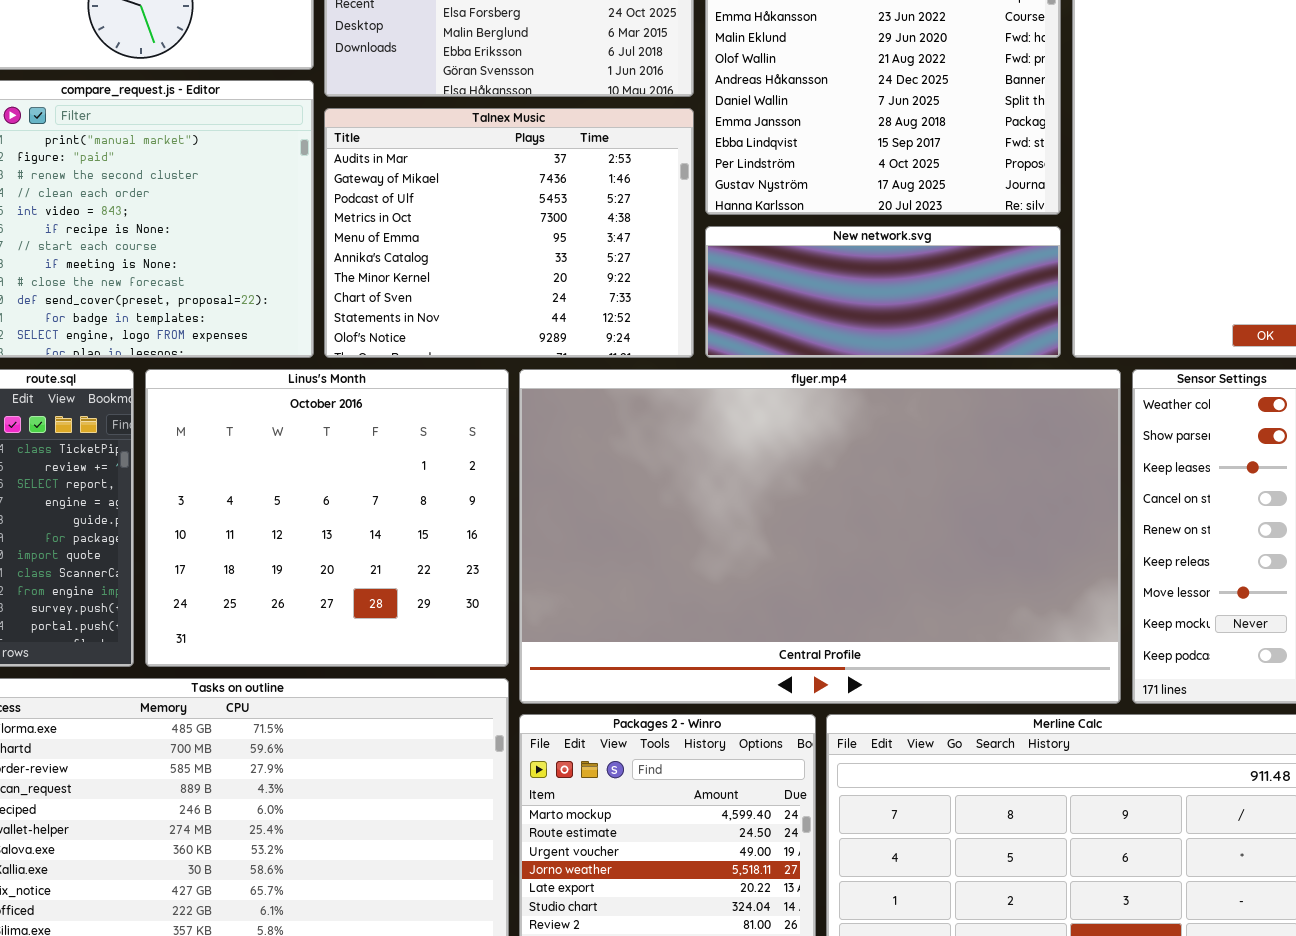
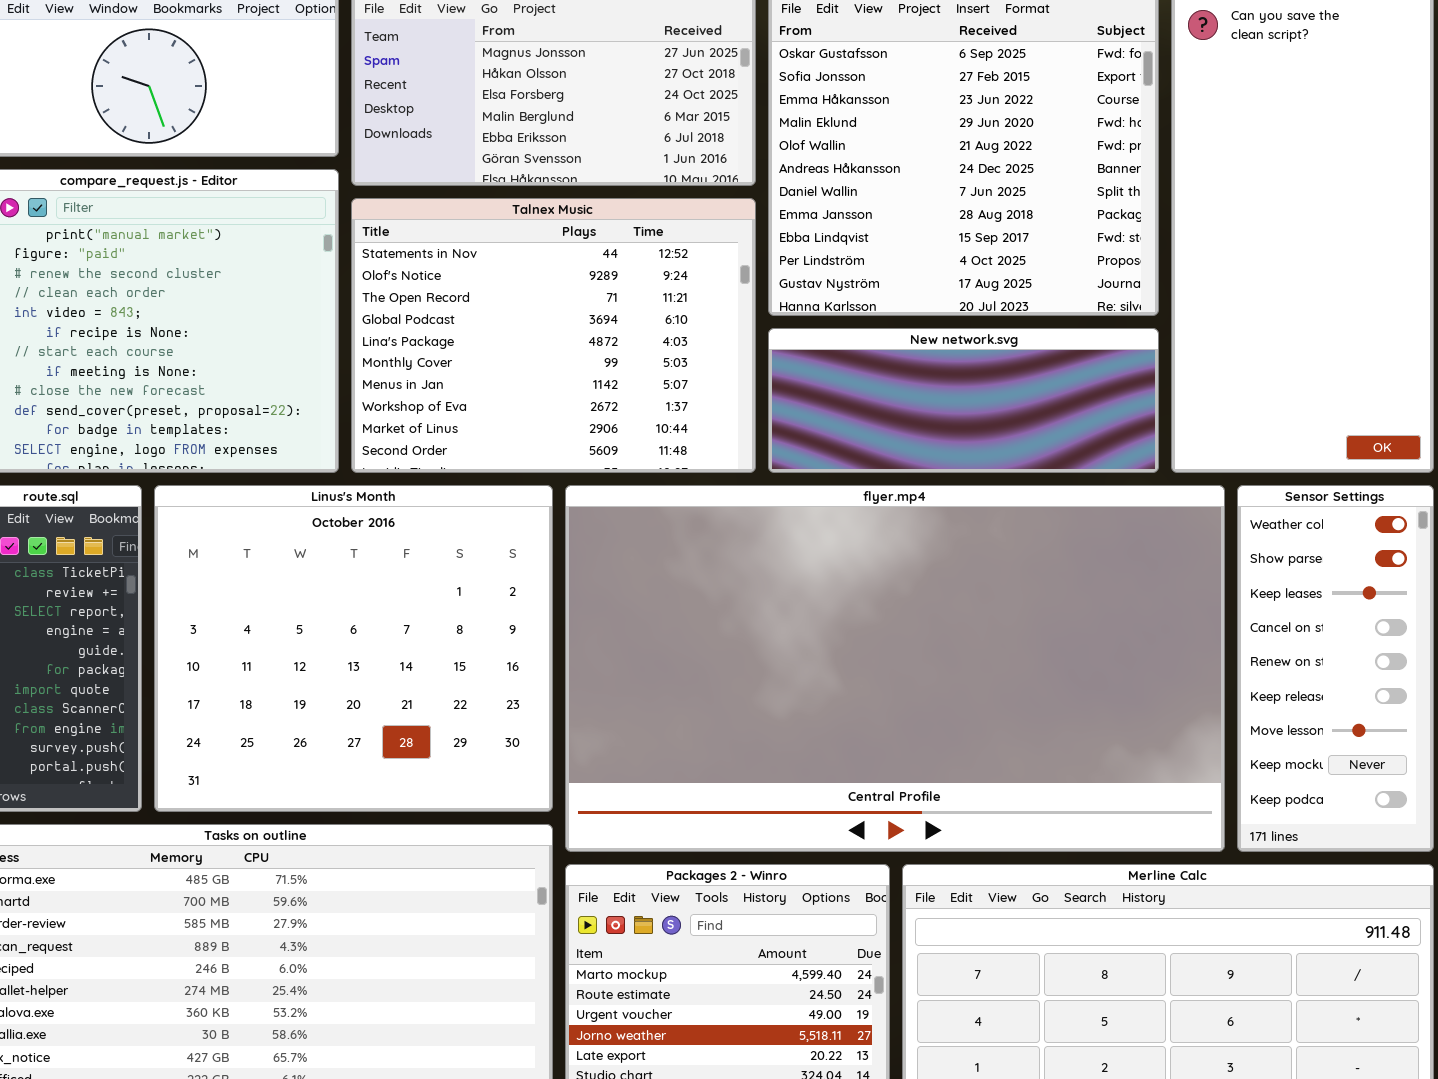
Talnex Music: [324,108,694,358] -> [351,198,756,473], scrolled down 8 rows

